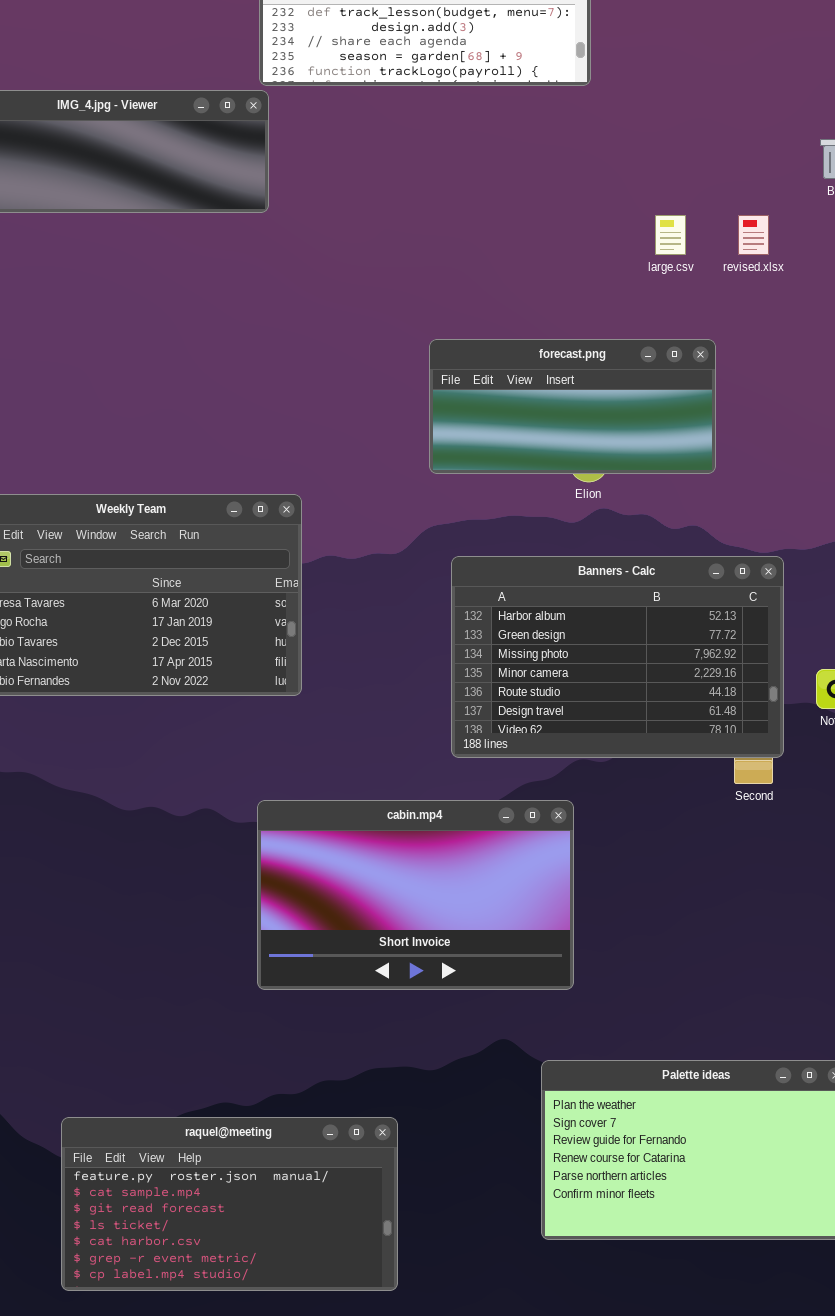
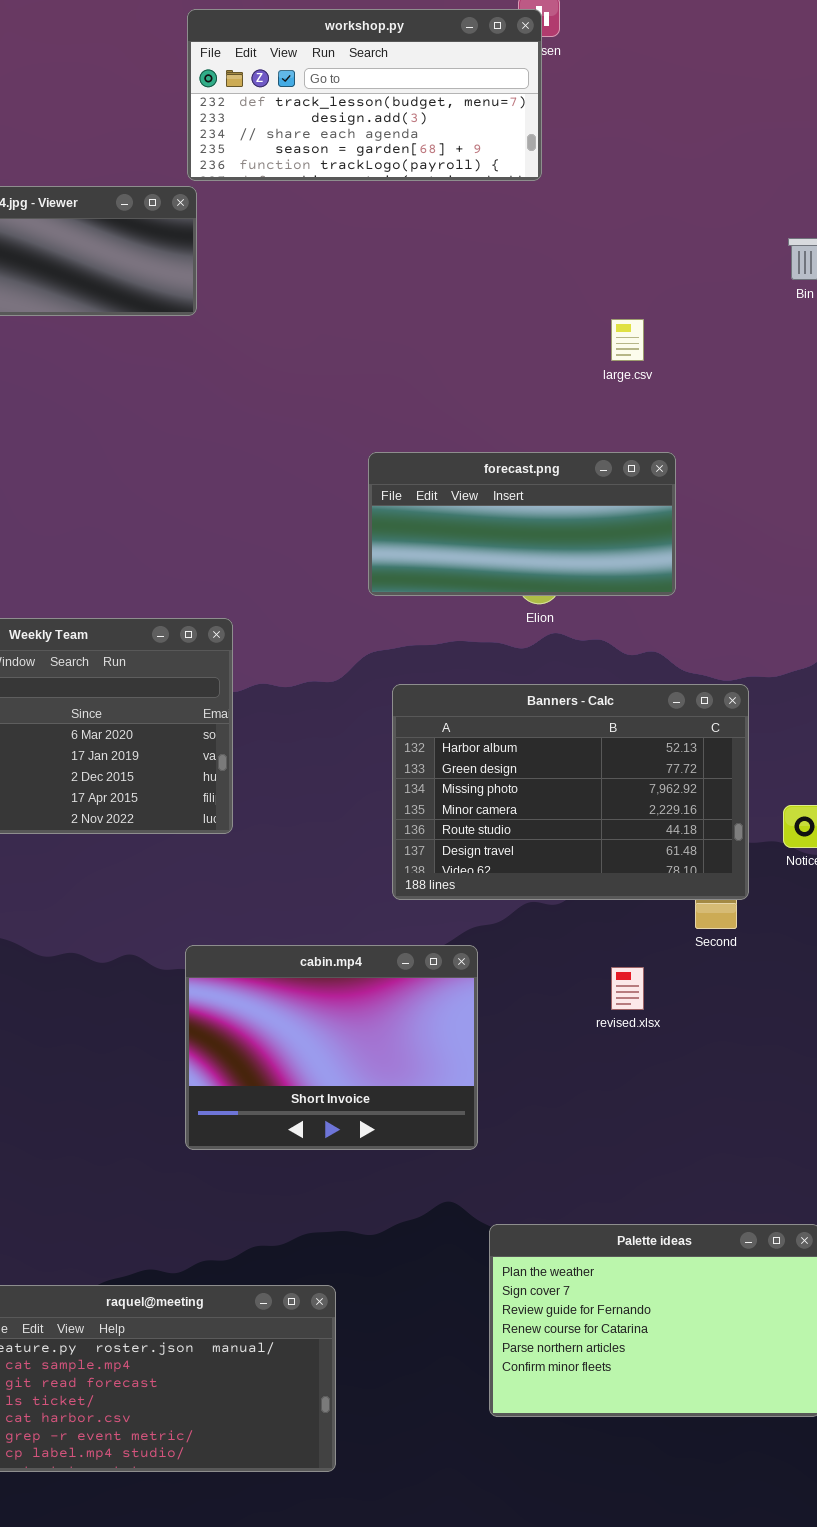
revised.xlsx: [738,215,769,255] -> [611,967,644,1010], moved
cabin.mp4: [257,800,574,990] -> [185,945,478,1150], resized

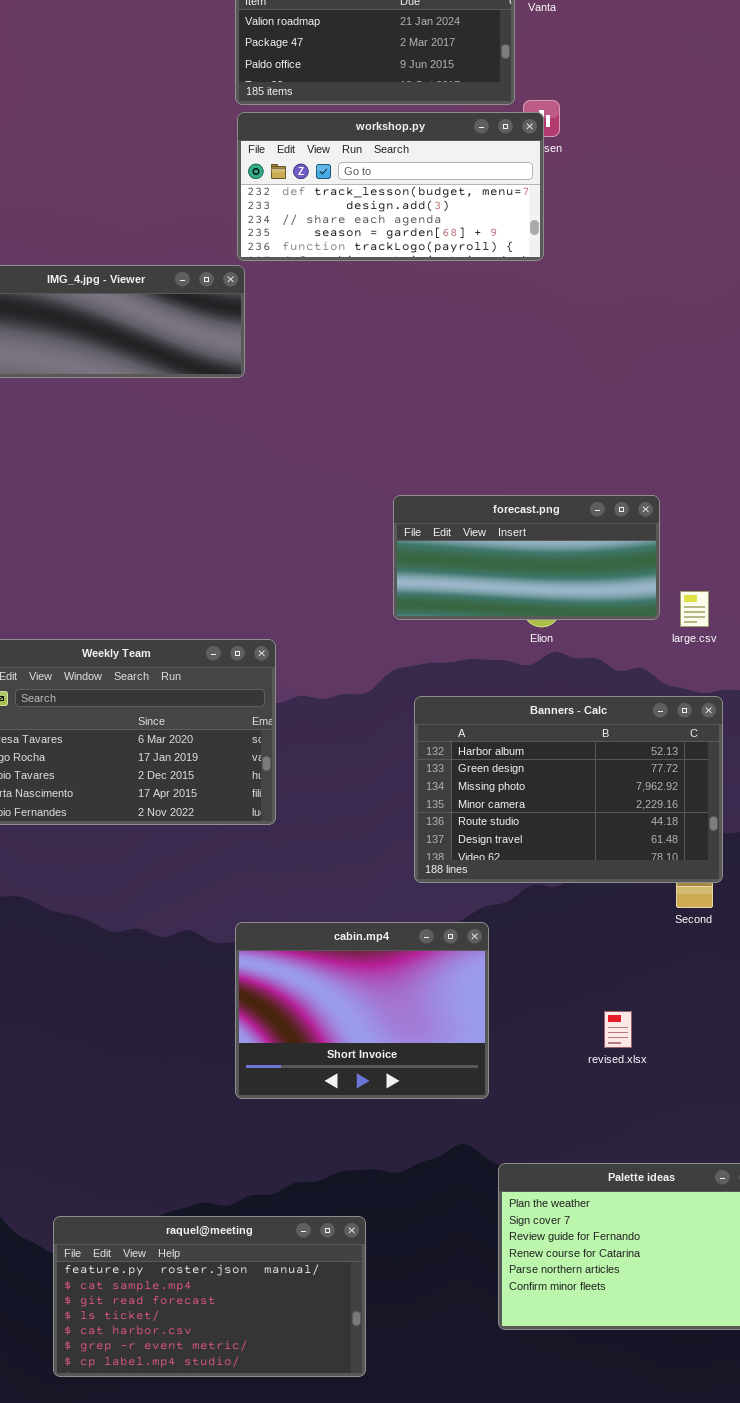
large.csv: [611,319,644,361] -> [680,591,709,627], moved
revised.xlsx: [611,967,644,1010] -> [604,1011,632,1048], moved

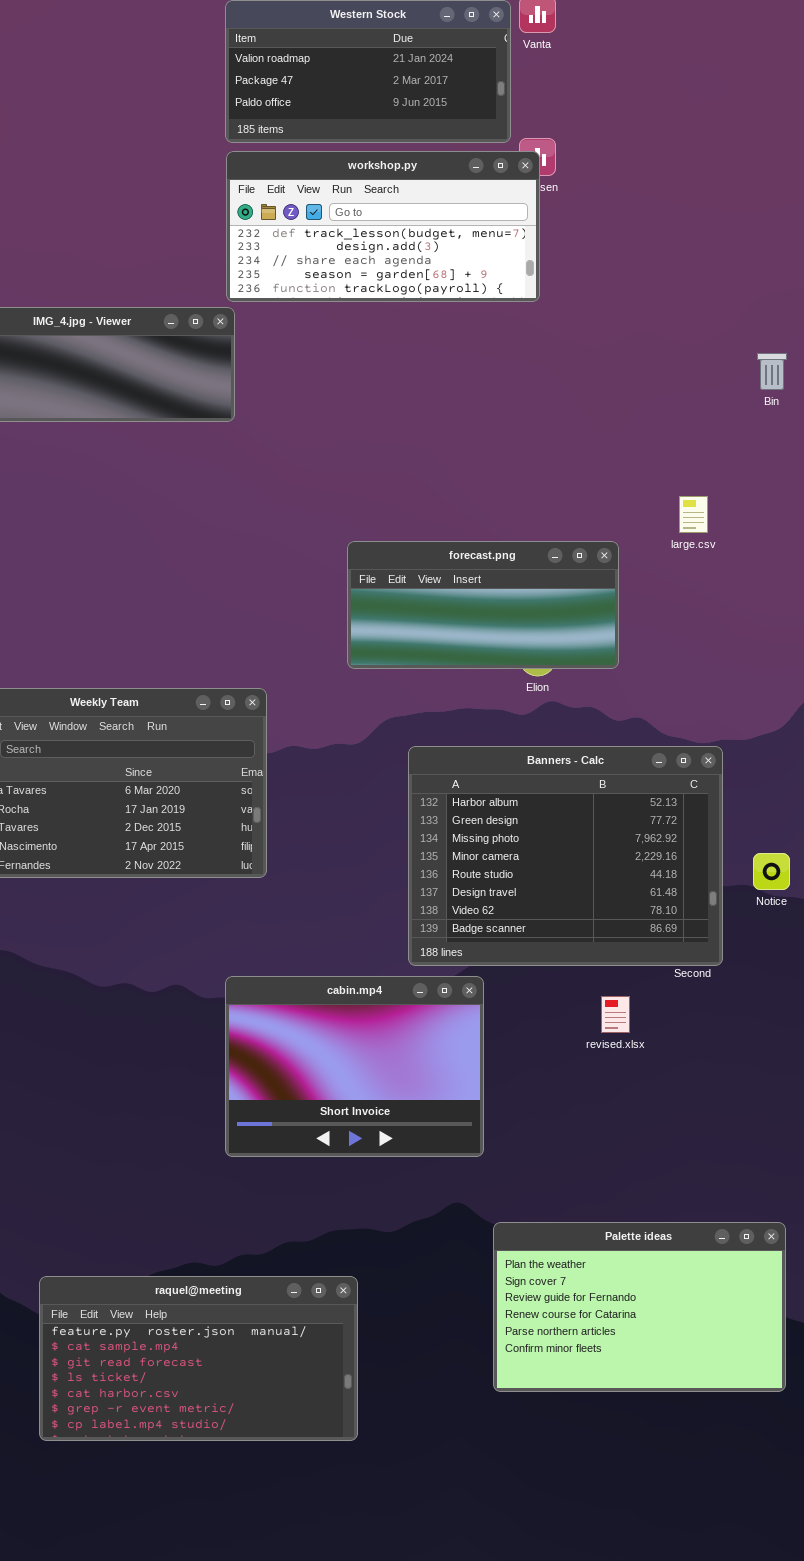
forecast.png: [393,495,660,620] -> [347,541,619,669], moved
large.csv: [680,591,709,627] -> [679,496,708,533], moved
Banners - Calc: [414,696,723,883] -> [408,746,723,966], resized
revised.xlsx: [604,1011,632,1048] -> [601,996,630,1033], moved

